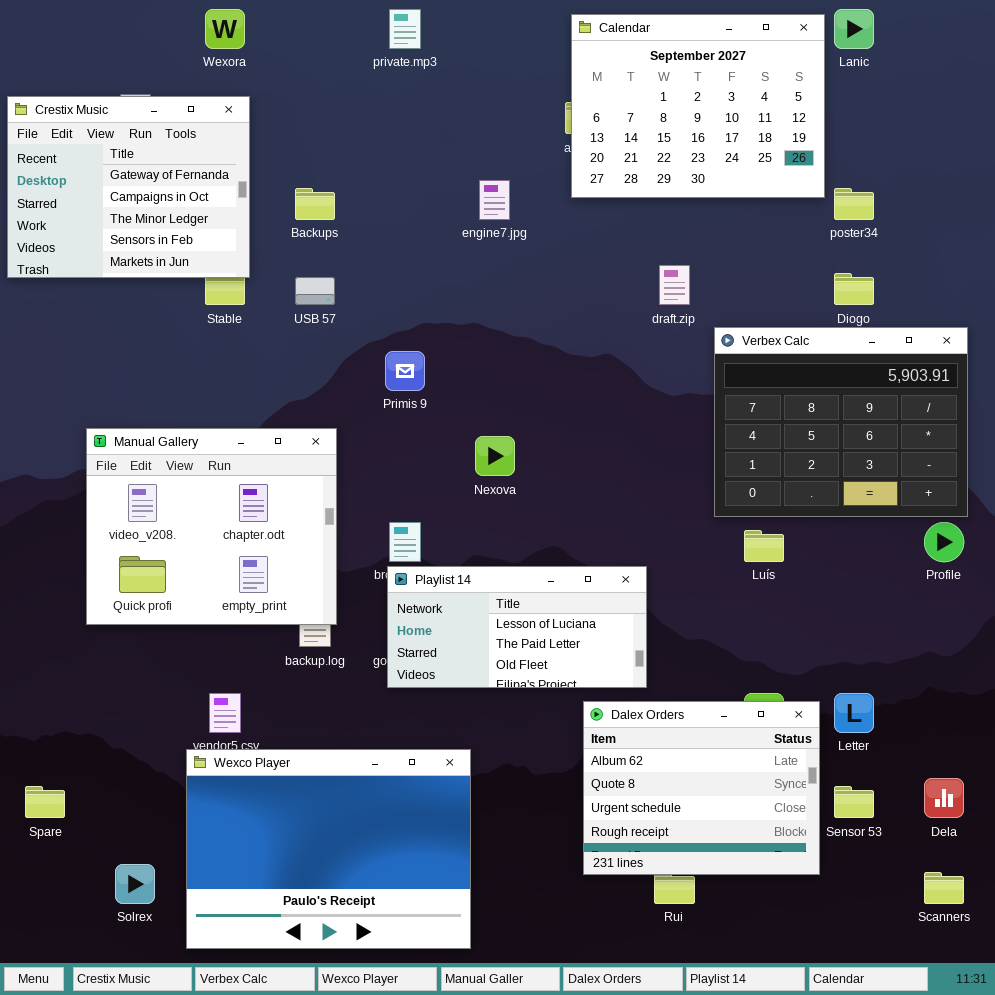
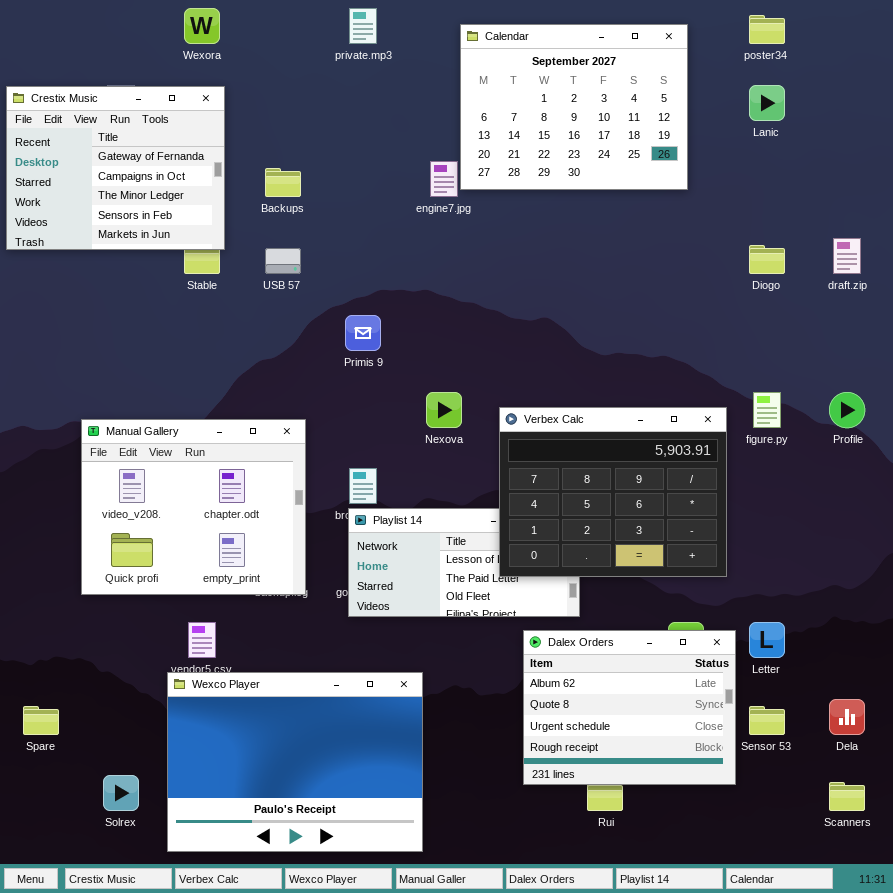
Lanic: [834,9,874,49] -> [749,85,785,121], moved
Calendar: [571,14,825,198] -> [460,24,688,190], moved
poster34: [834,188,874,220] -> [749,15,785,44], moved
draft.zip: [659,265,690,305] -> [833,238,861,274], moved
Verbex Calc: [714,327,968,517] -> [499,407,727,577], moved
Manual Gallery: [86,428,337,625] -> [81,419,306,595], moved
Profile: [924,522,964,562] -> [829,392,865,428], moved

